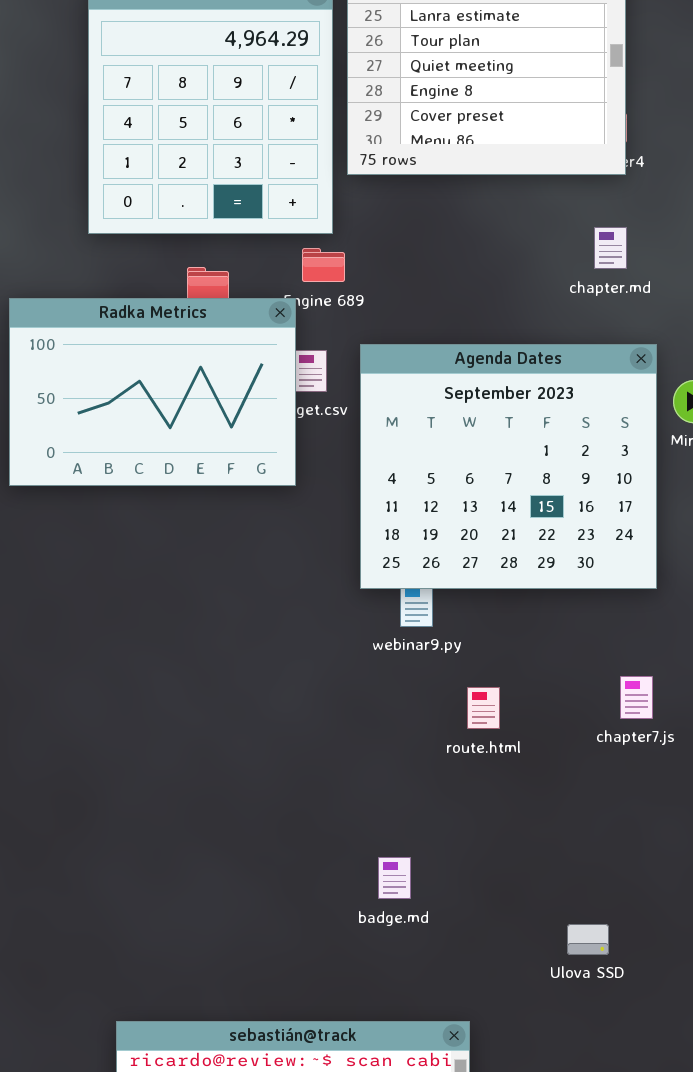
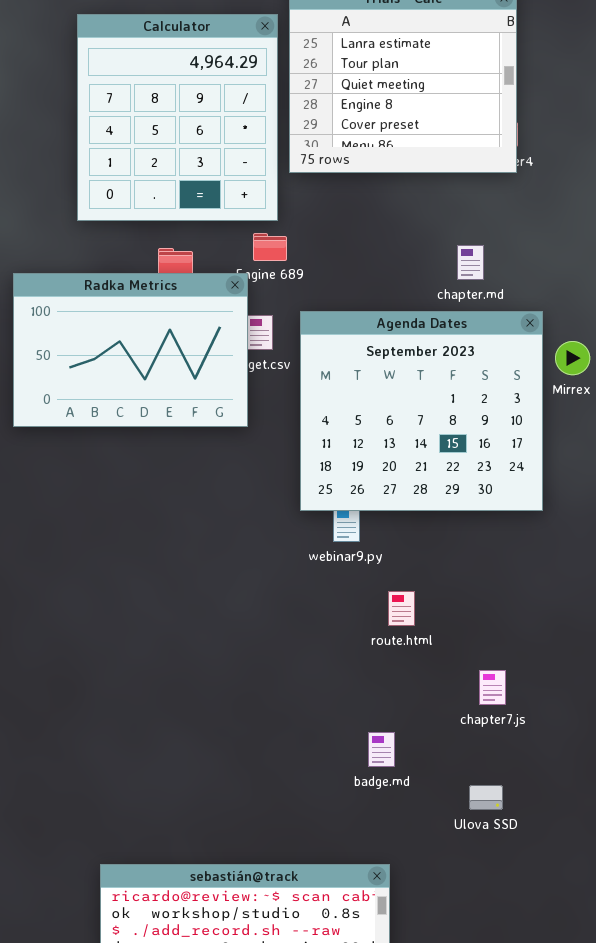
chapter.md: [594,227,627,269] -> [457,245,484,280], moved
chapter7.js: [620,676,653,719] -> [479,670,506,705], moved
badge.md: [378,857,411,899] -> [368,732,395,767], moved

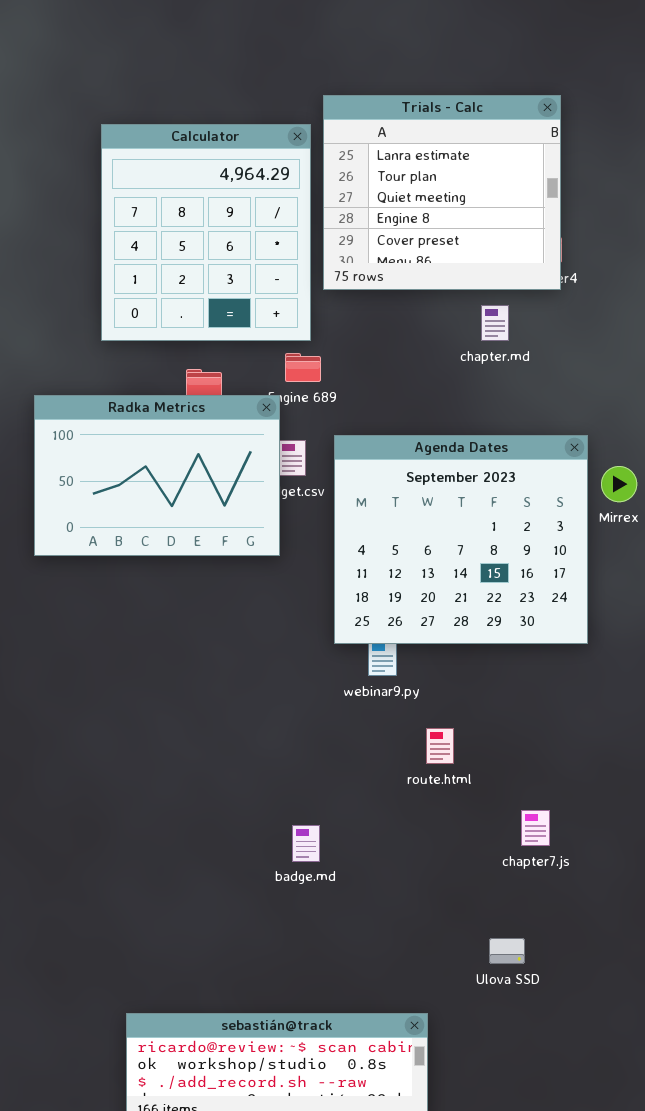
chapter.md: [457,245,484,280] -> [481,305,509,341], moved
badge.md: [368,732,395,767] -> [292,825,320,862], moved
Ulova SSD: [469,785,503,810] -> [489,938,525,964], moved

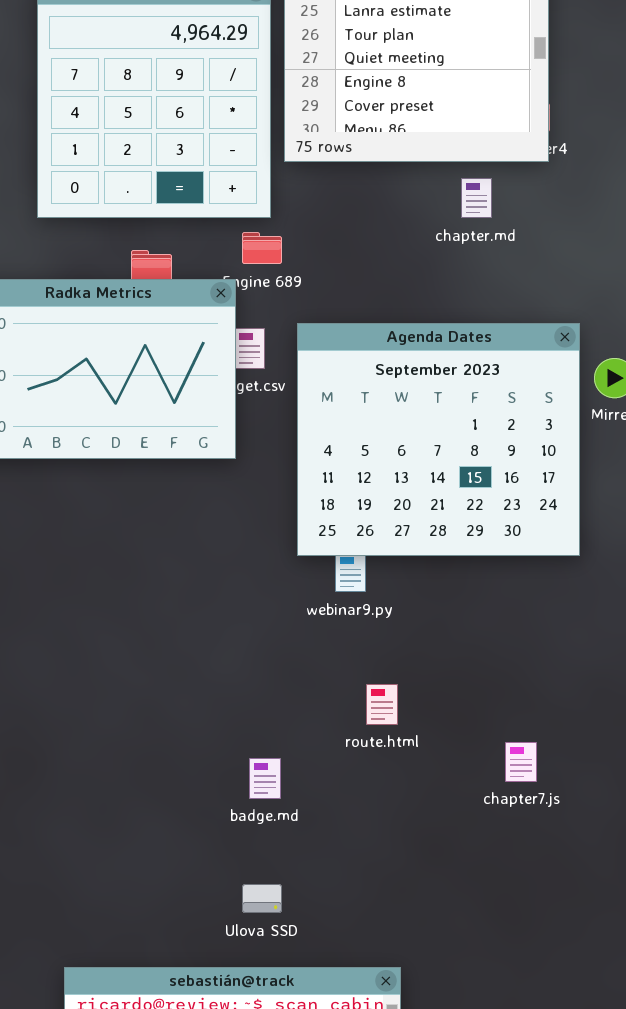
route.html: [426,728,454,764] -> [366,684,398,725], moved
Ulova SSD: [489,938,525,964] -> [242,884,282,913], moved

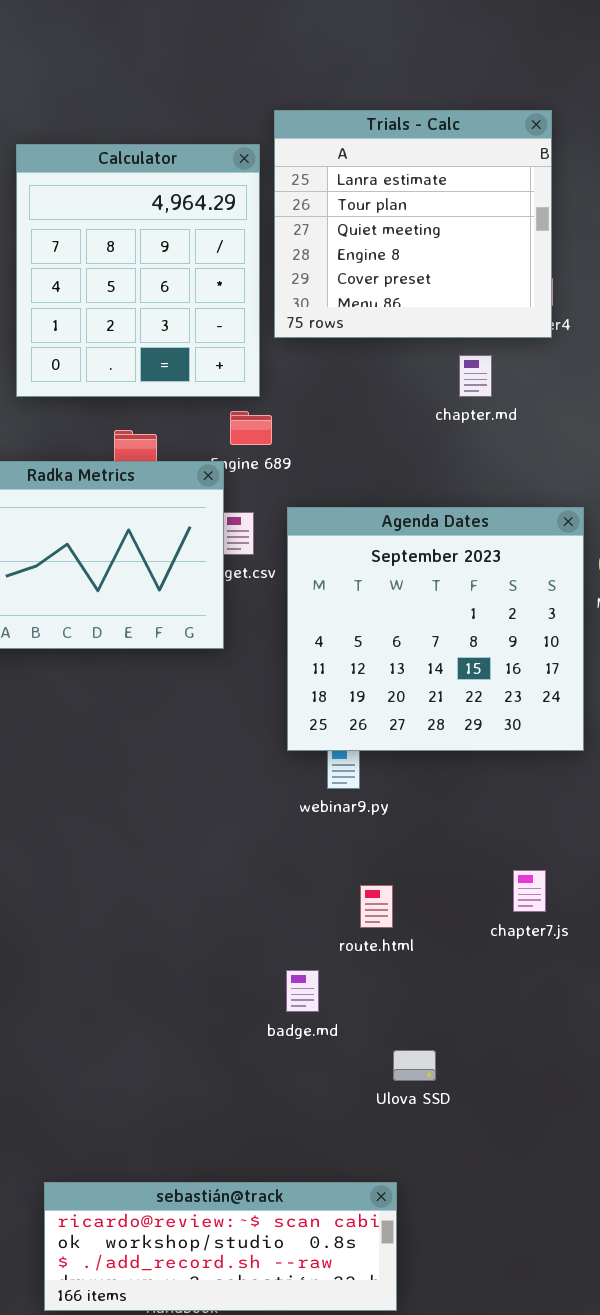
chapter7.js: [505,742,537,782] -> [513,870,546,912], moved
badge.md: [249,758,281,799] -> [286,970,319,1012], moved
Ulova SSD: [242,884,282,913] -> [393,1050,436,1081], moved

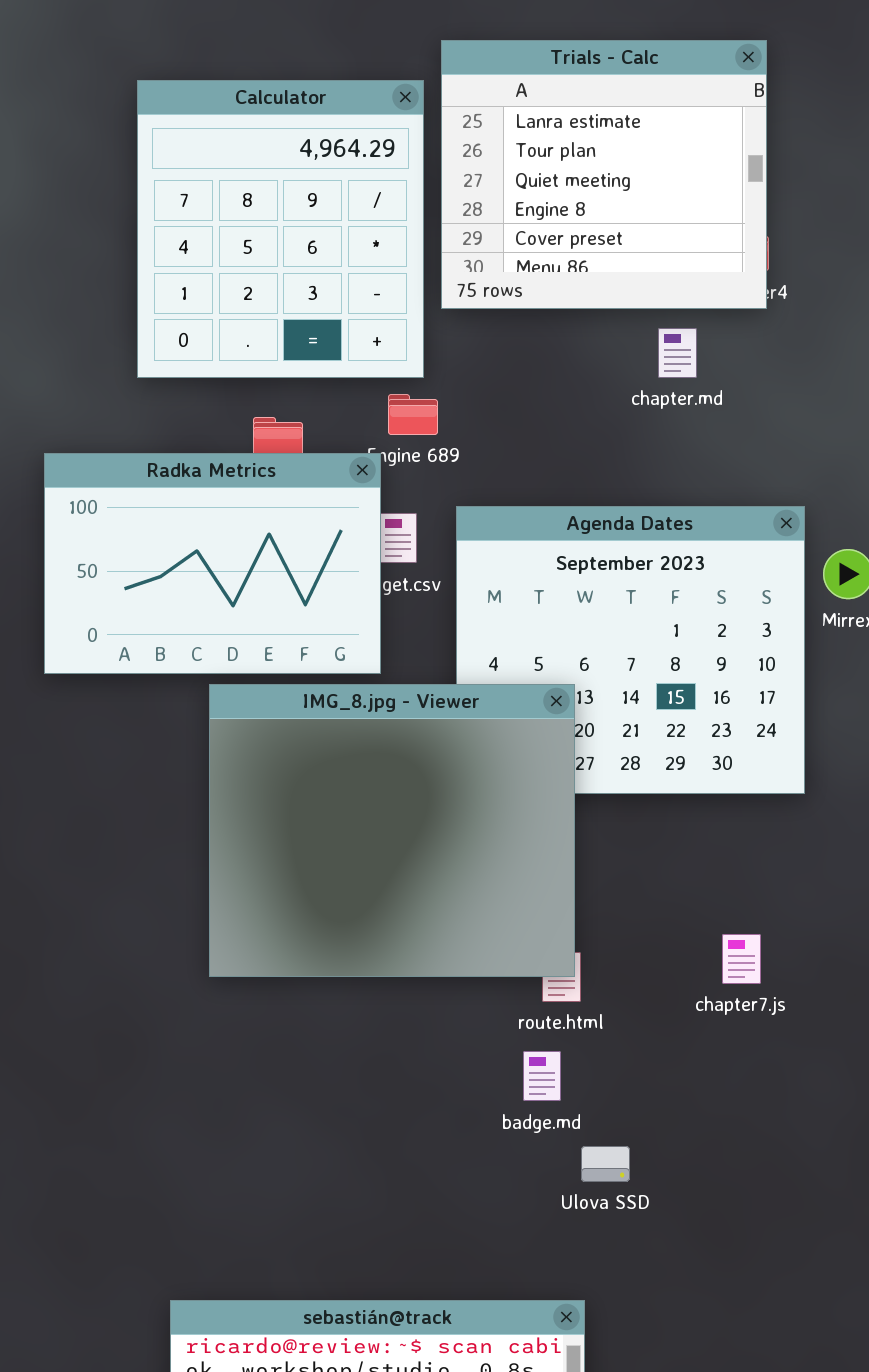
IMG_8.jpg - Viewer: none -> [209,684,575,977], opened
badge.md: [286,970,319,1012] -> [523,1051,561,1101], moved

